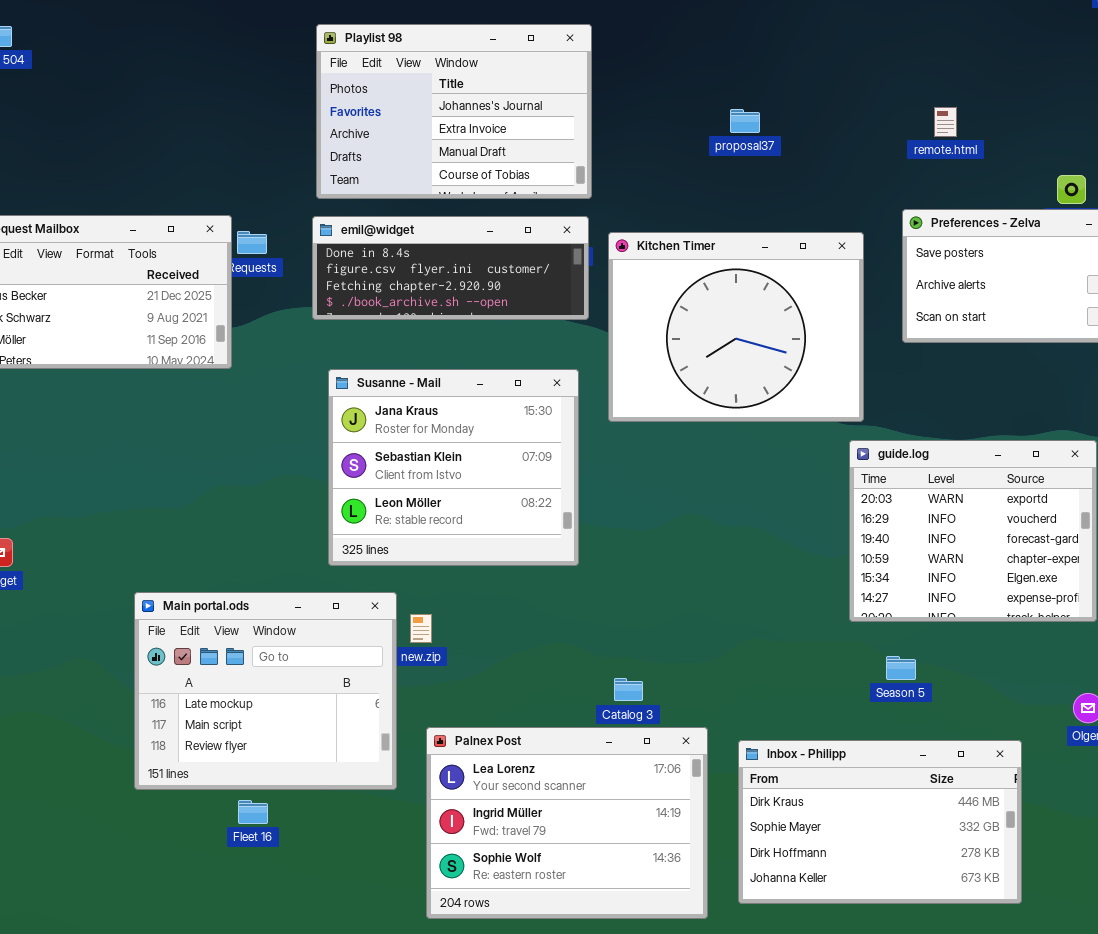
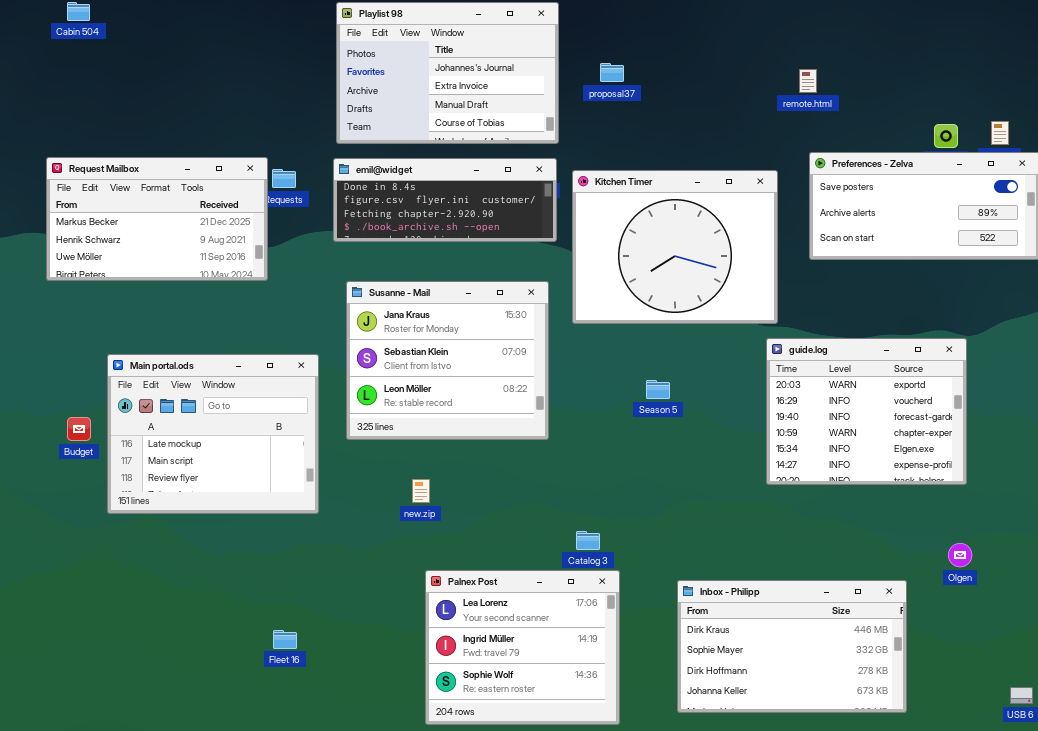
remote.html: [934,107,957,137] -> [799,69,817,93], moved
proposal37: [730,109,760,133] -> [600,63,624,82], moved
Main portal.ods: [134,592,397,790] -> [107,354,319,514], moved
Season 5: [886,656,916,680] -> [646,380,670,399], moved
Palnex Post: [426,727,708,919] -> [425,570,620,725], resized

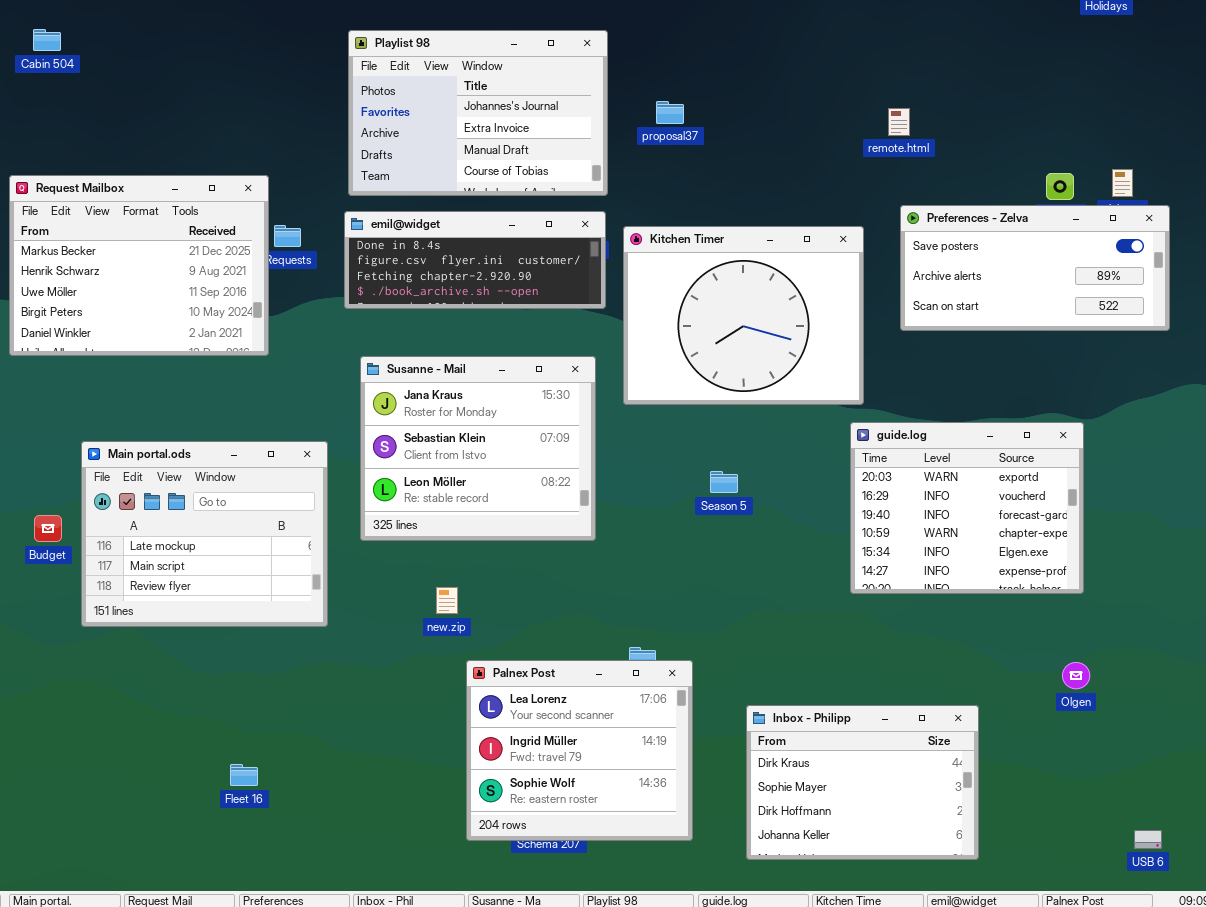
Request Mailbox: [46,157,268,281] -> [9,175,269,356], resized
Palnex Post: [425,570,620,725] -> [466,660,693,841], moved
Inbox - Philipp: [677,580,907,713] -> [746,705,979,860], resized
Fleet 16: [273,630,297,649] -> [230,764,258,786], moved

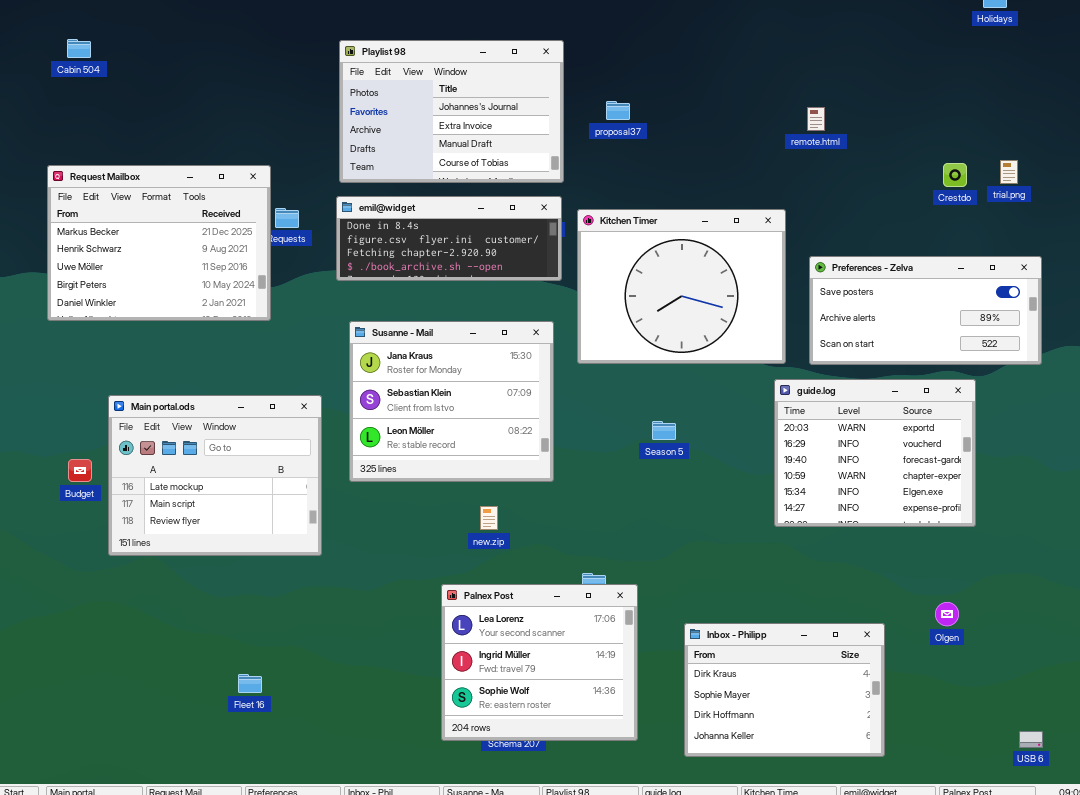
Preferences - Zelva: [900,205,1170,331] -> [809,256,1042,365], moved
new.zip: [436,587,458,614] -> [480,506,498,530], moved
Olgen: [1062,662,1090,689] -> [935,602,959,626], moved

